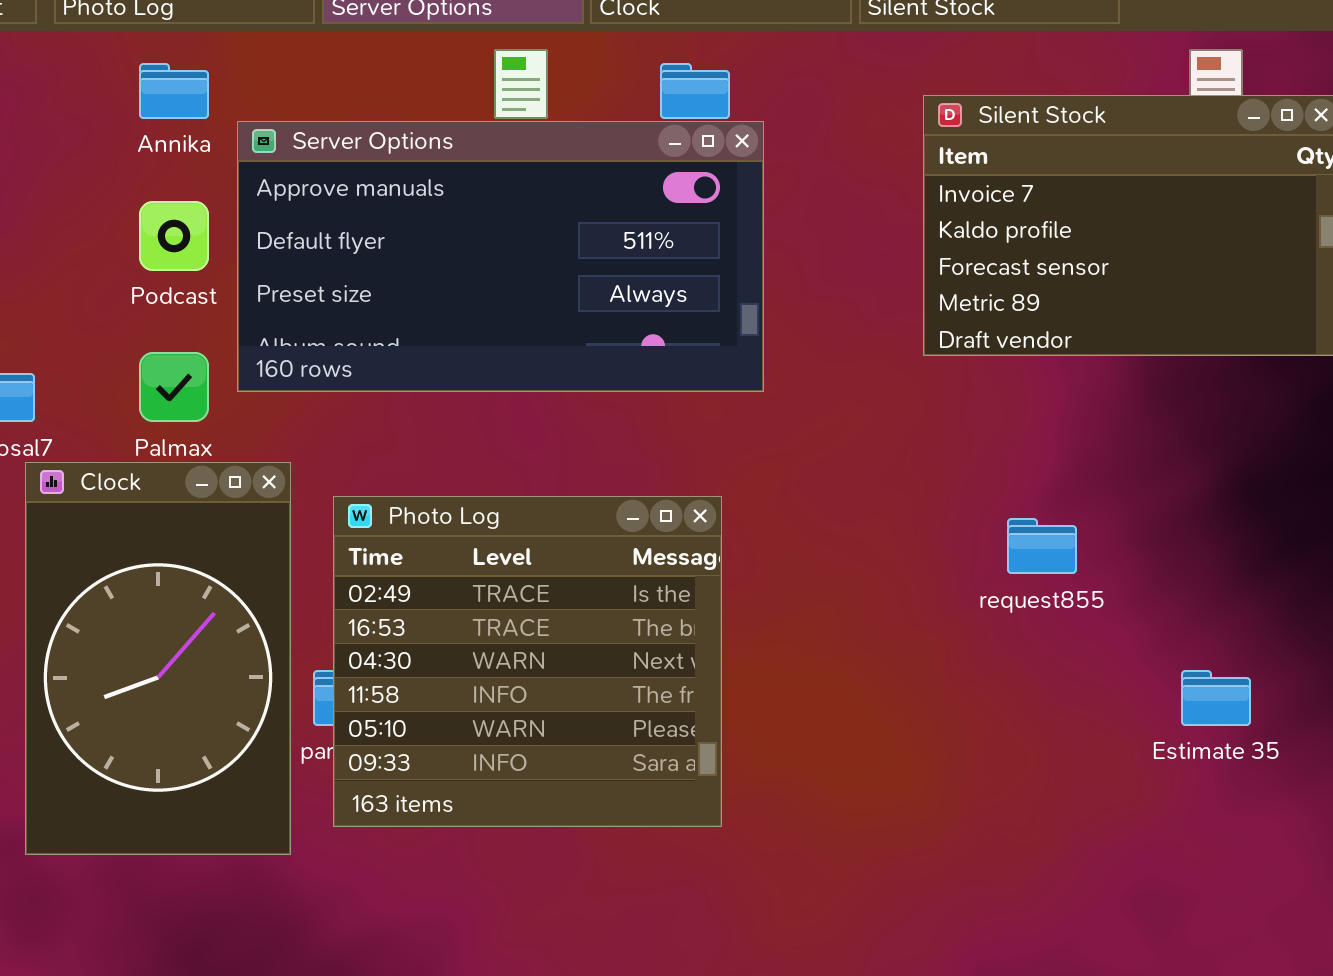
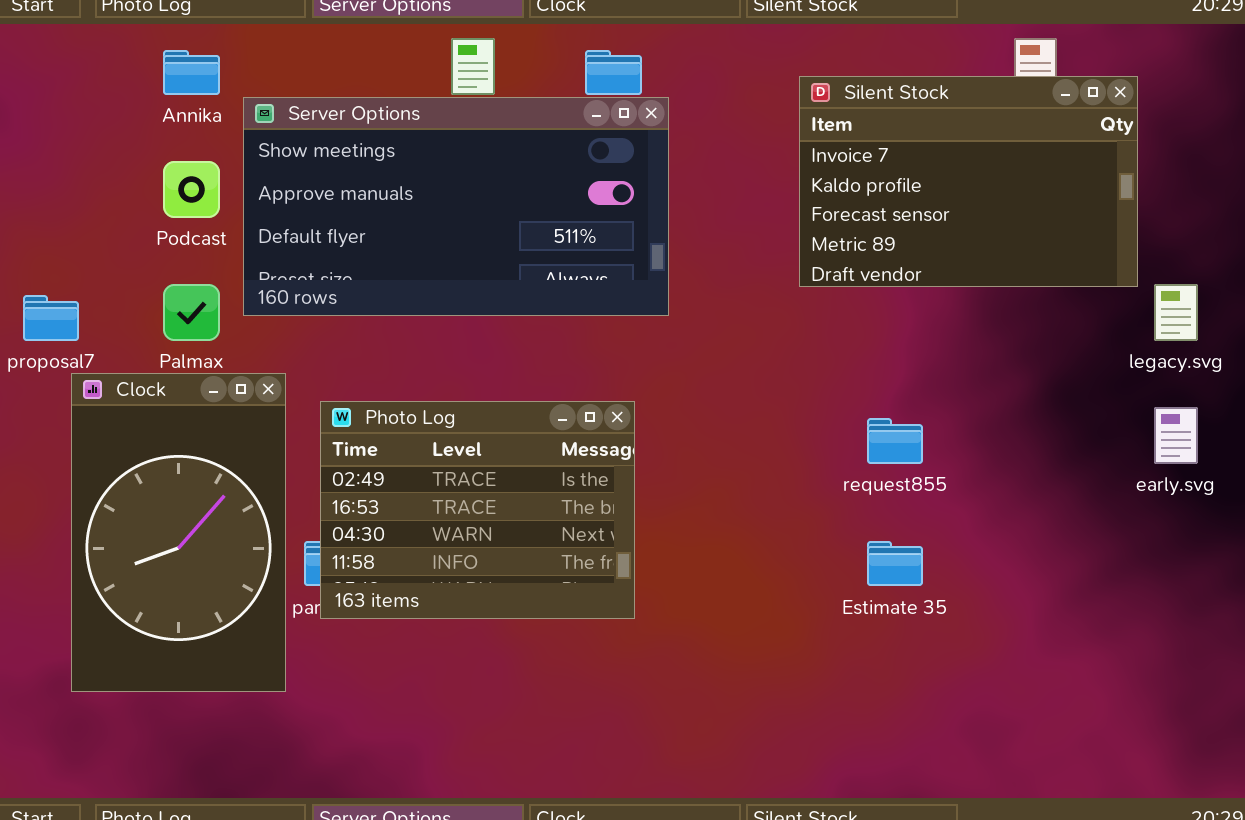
Server Options: [237,121,764,392] -> [243,97,669,316], scrolled up 1 row
Photo Log: [333,496,722,827] -> [320,401,635,619], resized
Estimate 35: [1181,670,1251,726] -> [867,541,923,586], moved

